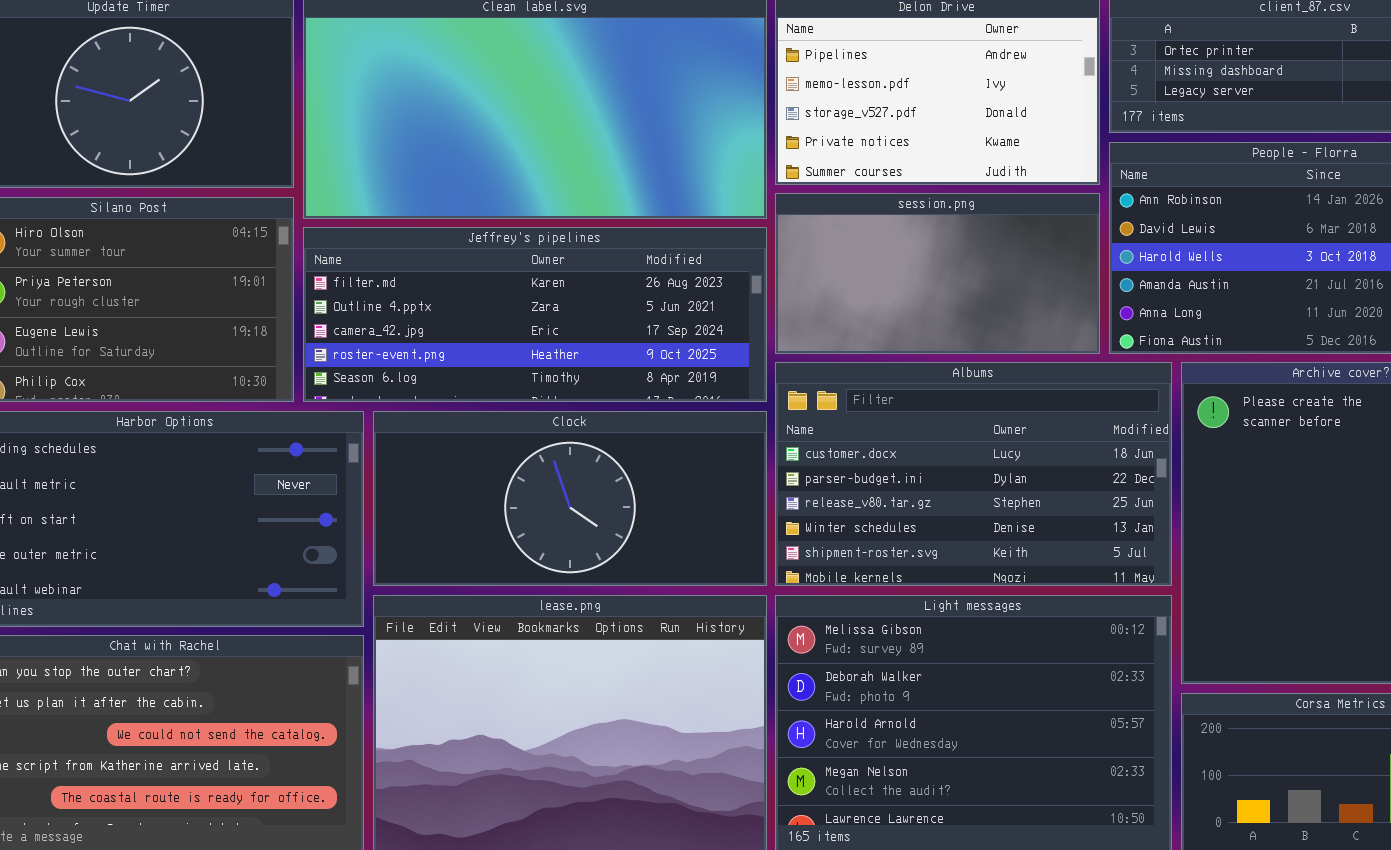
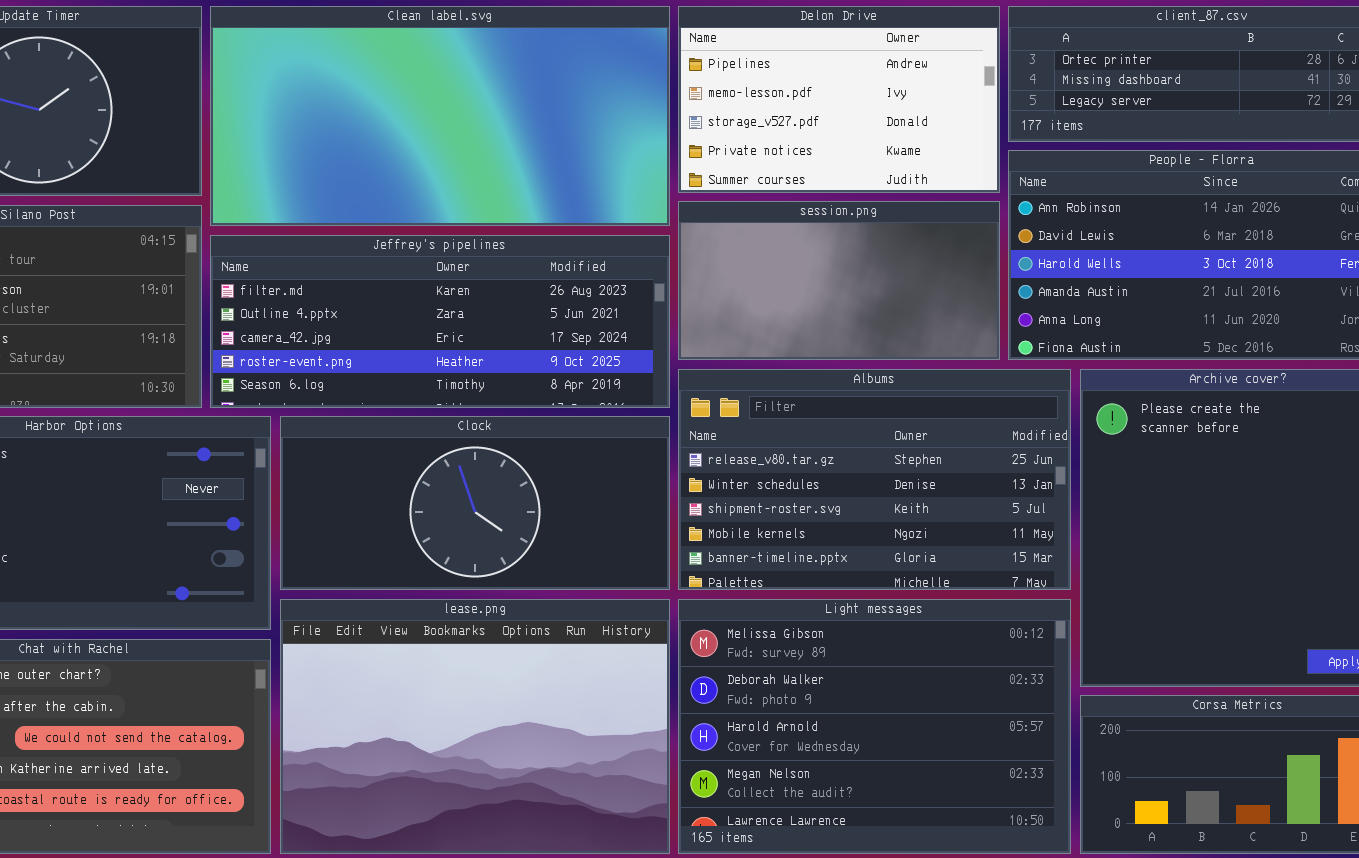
Albums: [775,362,1172,586] -> [678,369,1071,590], scrolled down 2 rows

